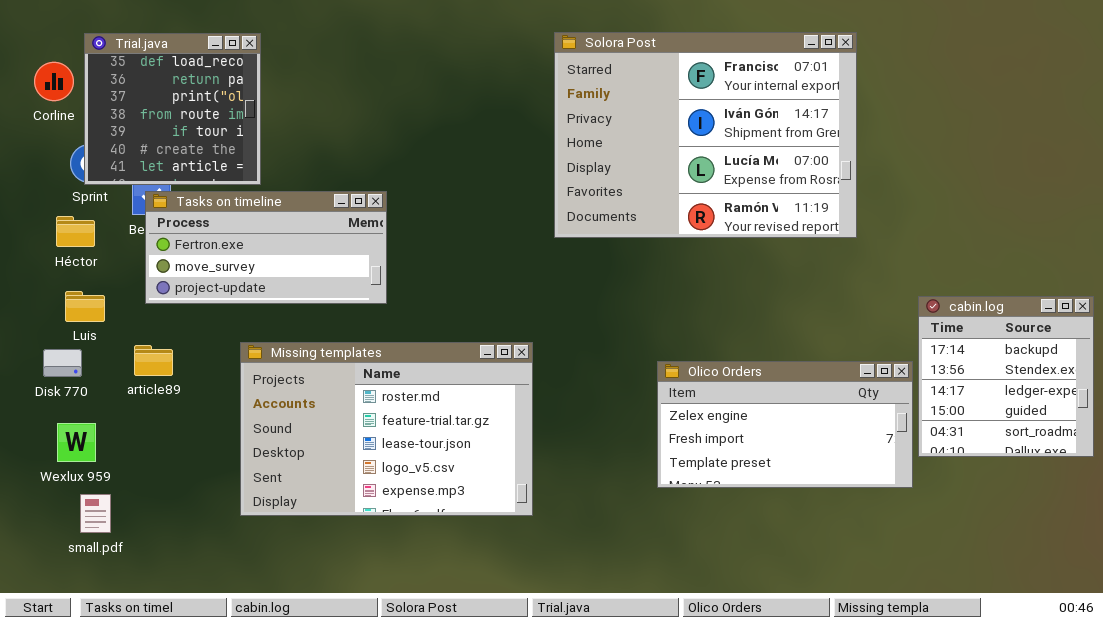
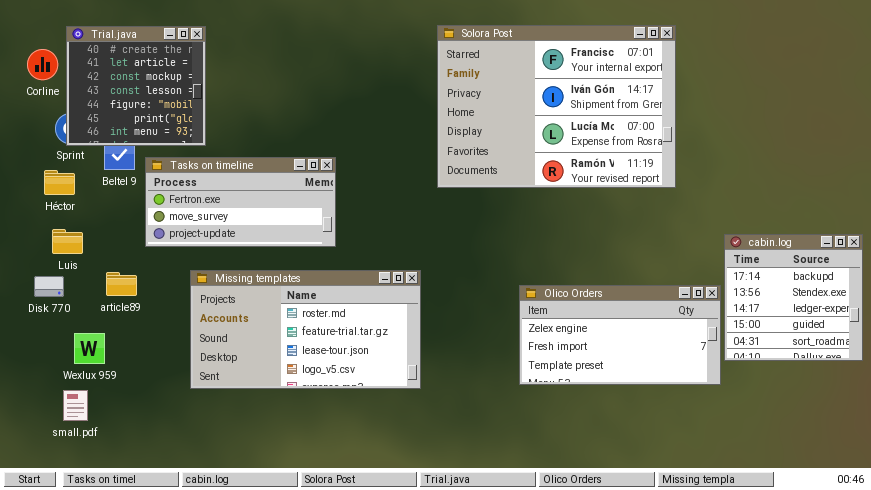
Trial.java: [84,33,261,185] -> [66,26,206,146], scrolled down 5 rows
Tasks on timeline: [145,191,387,304] -> [145,157,336,247], moved
Missing templates: [240,342,533,516] -> [190,270,421,389], resized
Wexlux 959: [57,423,96,462] -> [74,333,105,364], moved

